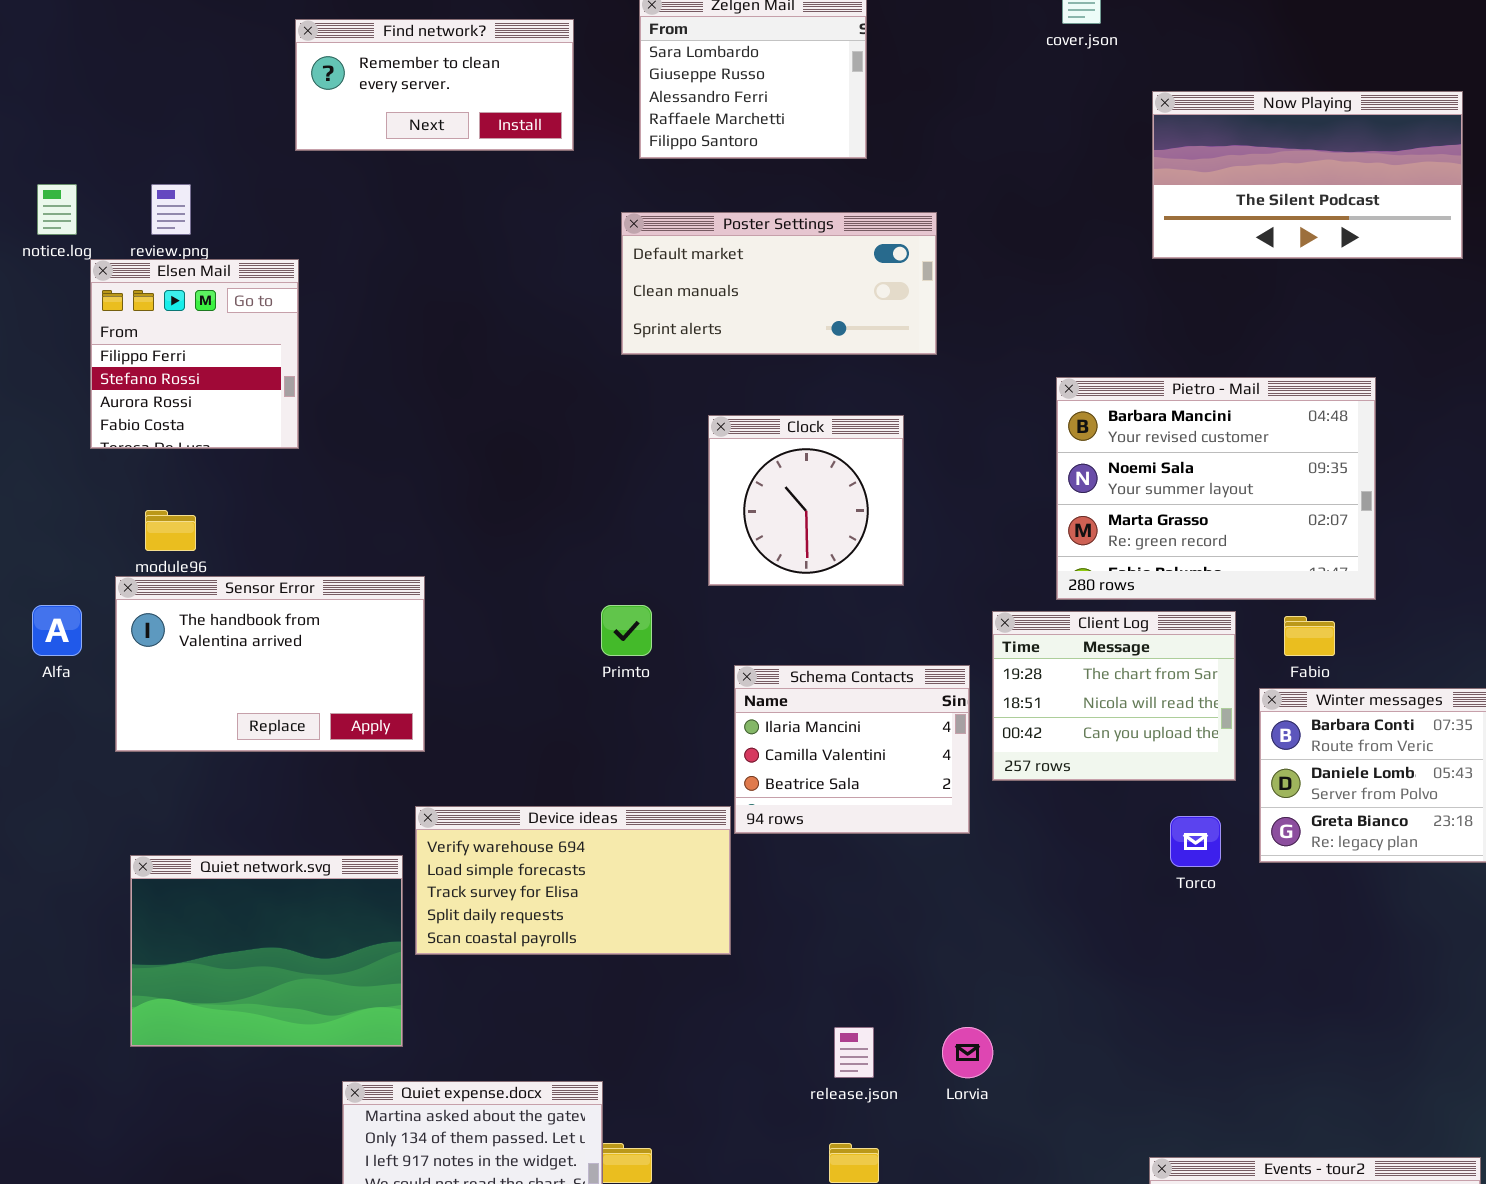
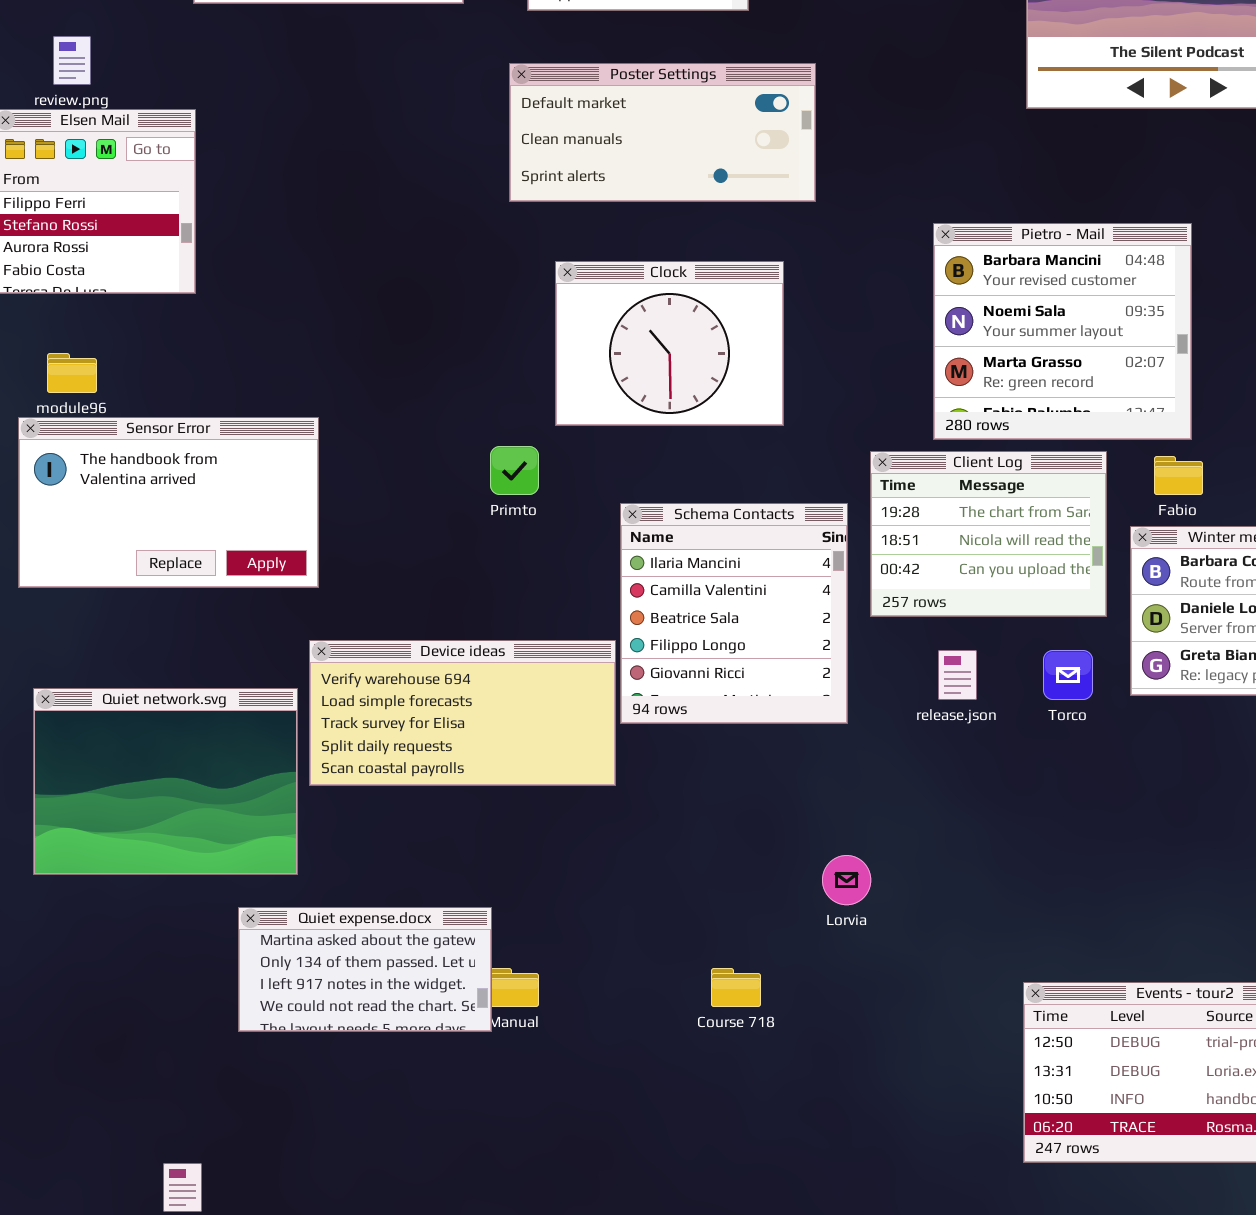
Pietro - Mail: [1056,377,1376,600] -> [933,223,1192,440], resized
Clock: [708,415,904,586] -> [555,261,784,426], resized
Schema Contacts: [734,665,970,834] -> [620,503,848,724], resized
release.json: [834,1027,874,1078] -> [938,650,977,700], moved

